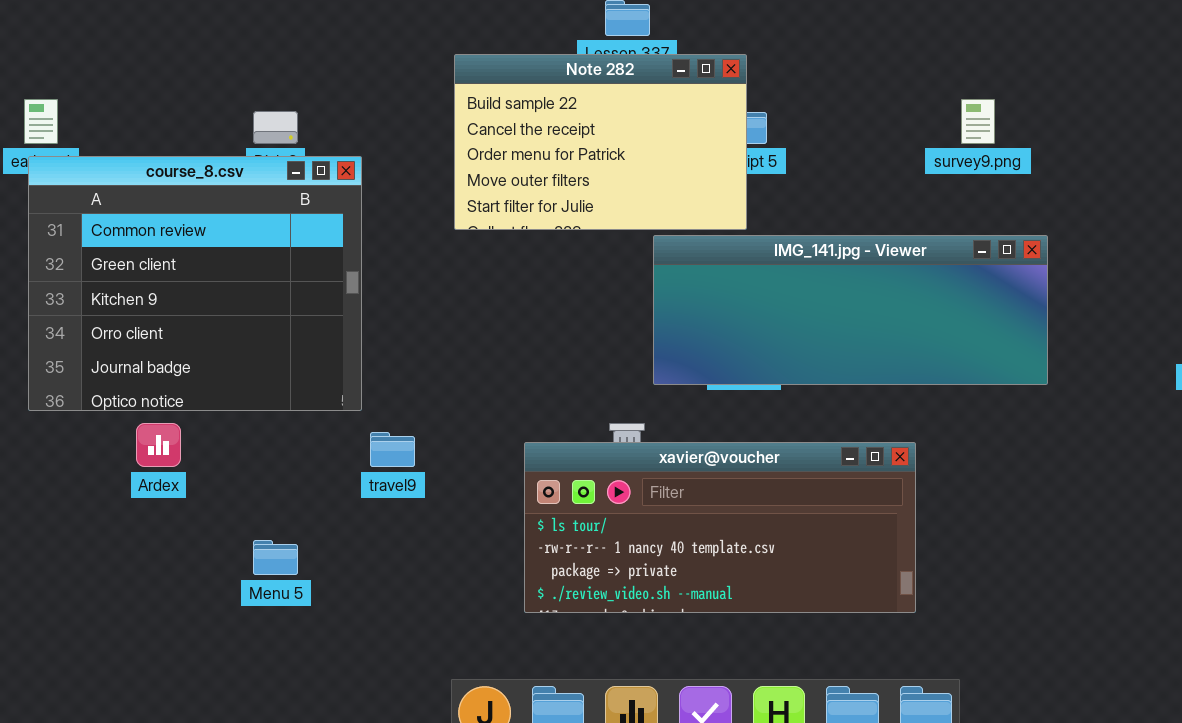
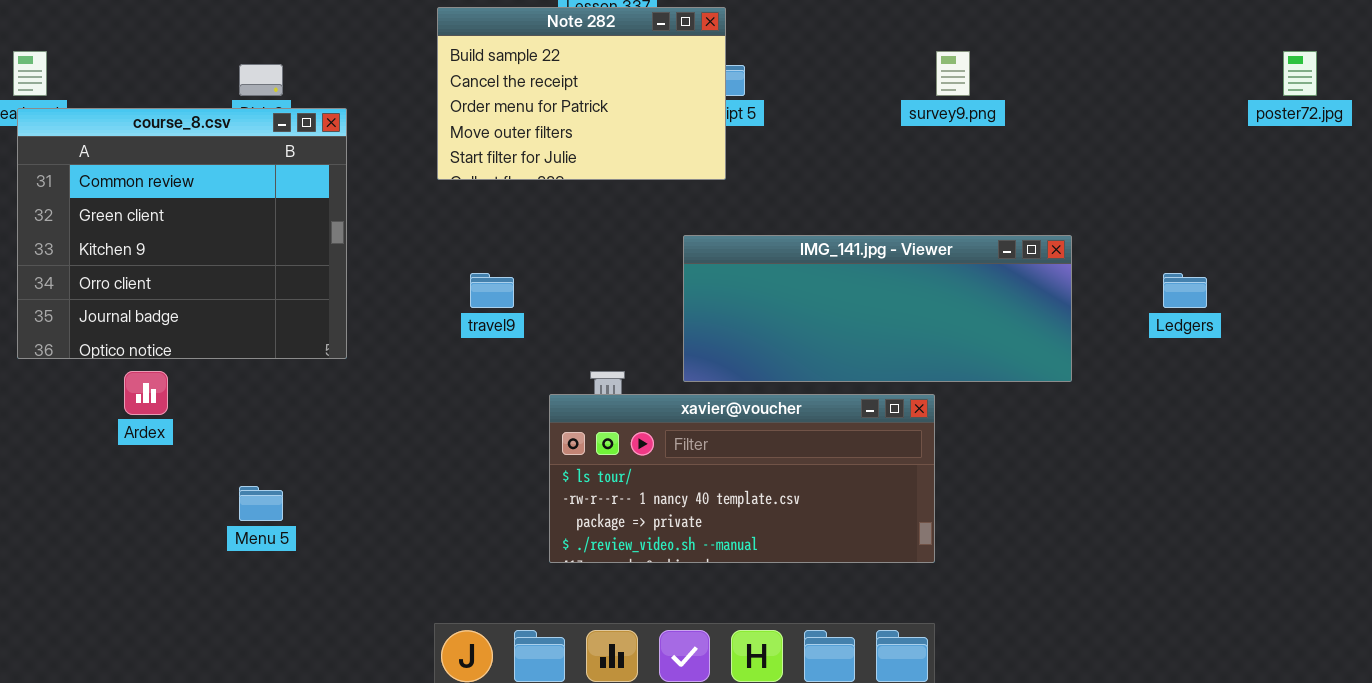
IMG_141.jpg - Viewer: [653,235,1048,385] -> [683,235,1072,382], moved
travel9: [370,432,415,467] -> [470,273,514,308], moved
xavier@voucher: [524,442,916,613] -> [549,394,935,563], moved

